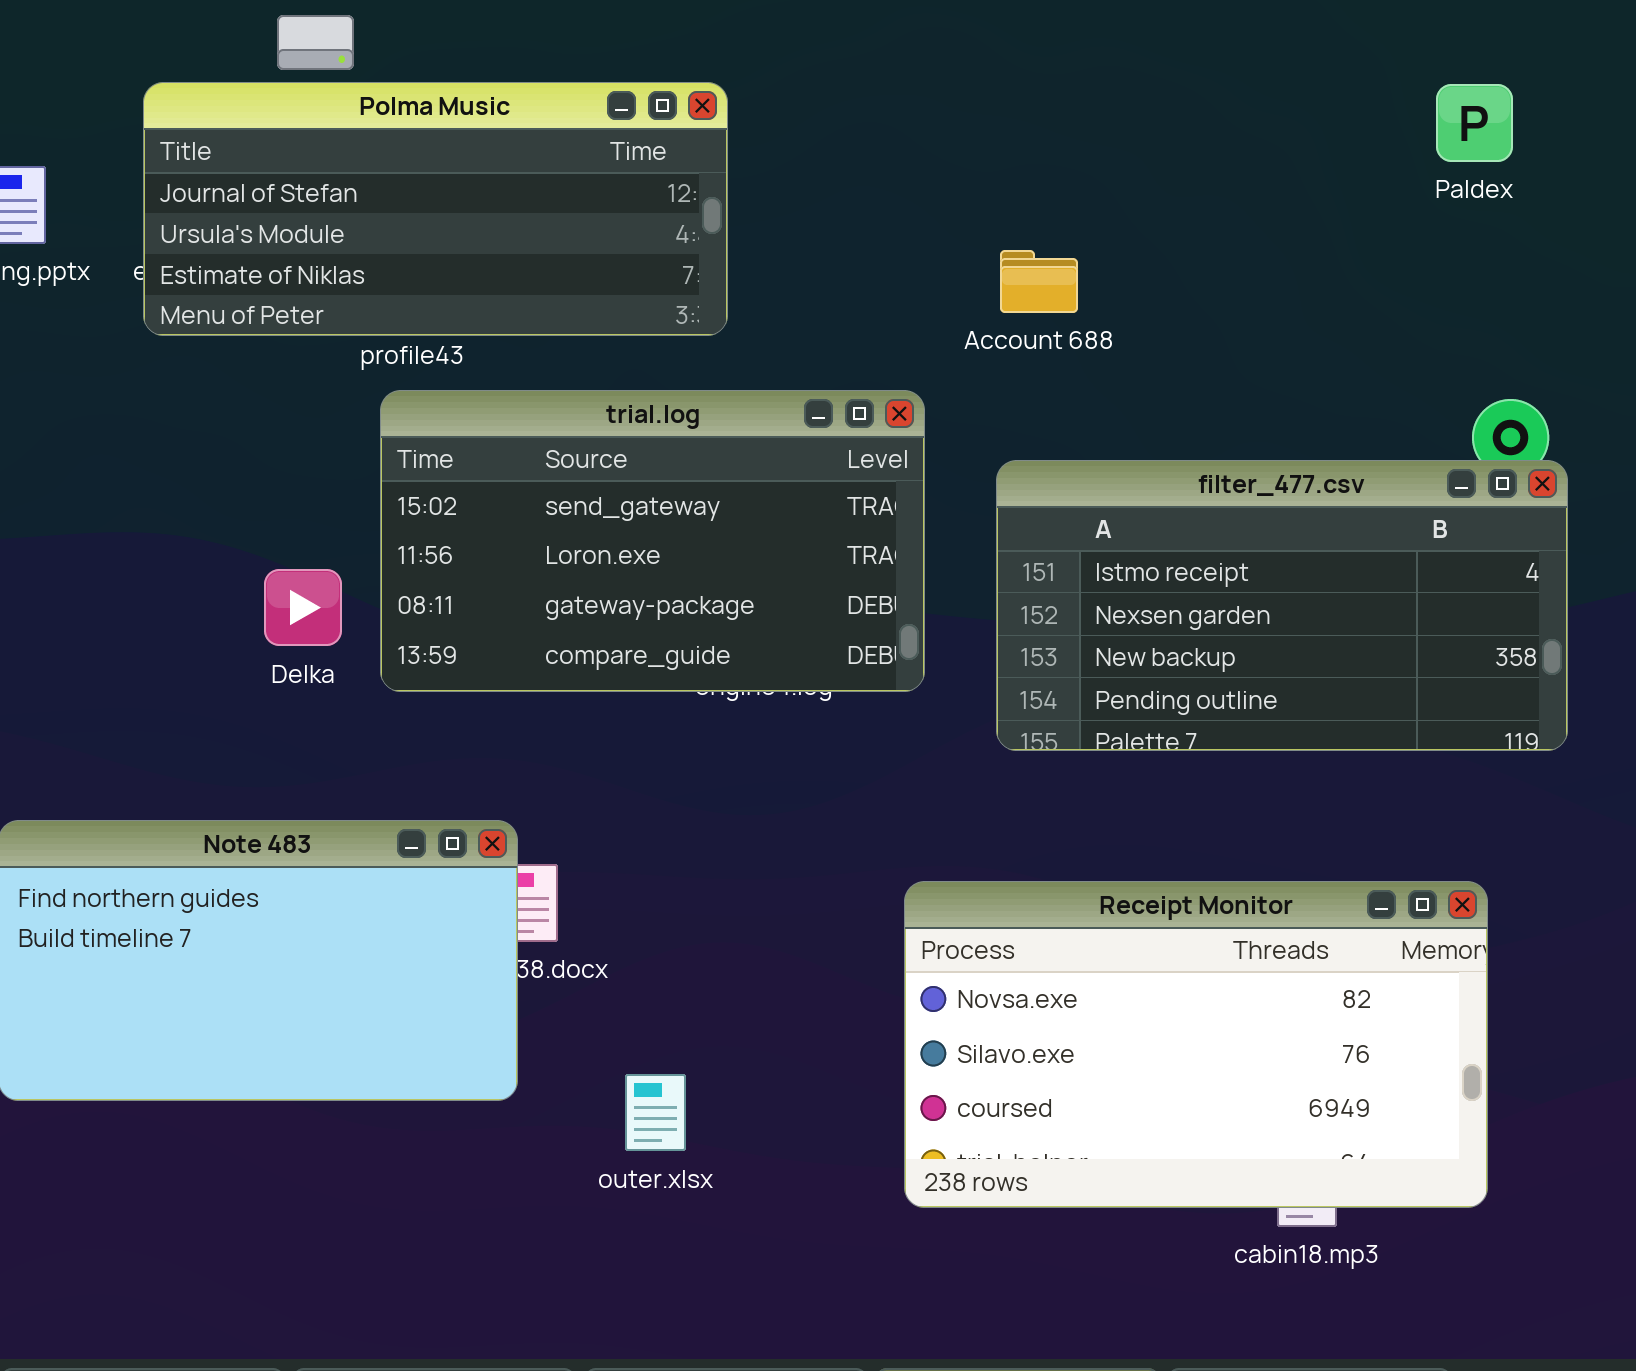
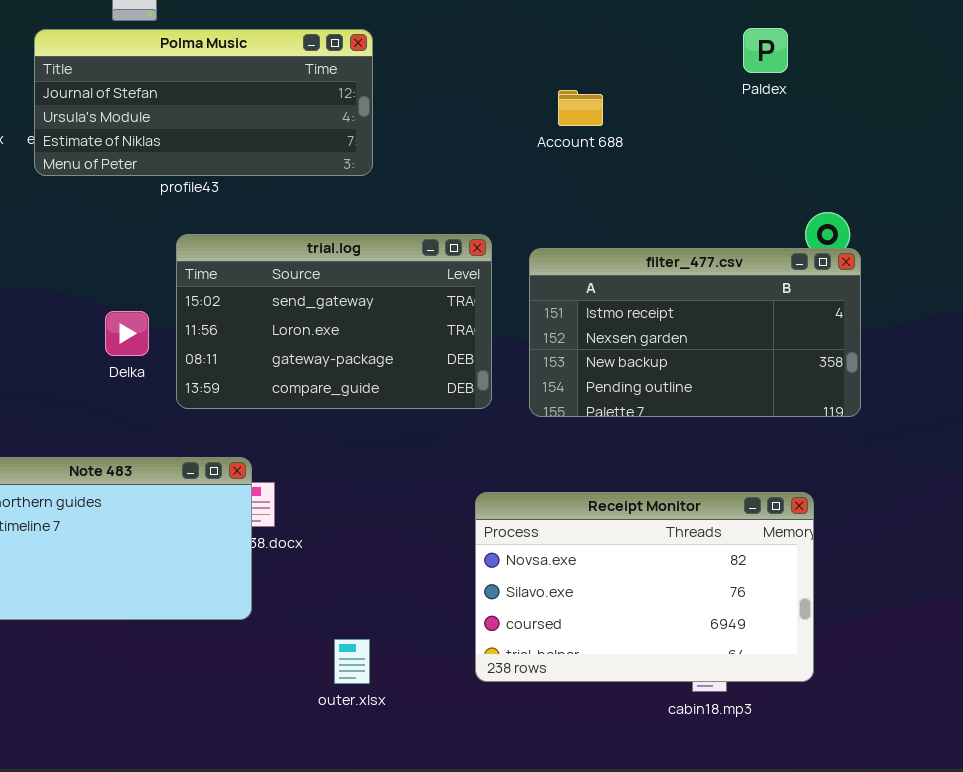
Paldex: [1436,84,1513,162] -> [743,28,788,73], moved
Account 688: [1000,250,1078,313] -> [558,90,603,126], moved
trial.log: [380,390,925,692] -> [176,234,492,409], moved
outer.xlsx: [625,1074,686,1151] -> [334,639,370,684], moved

